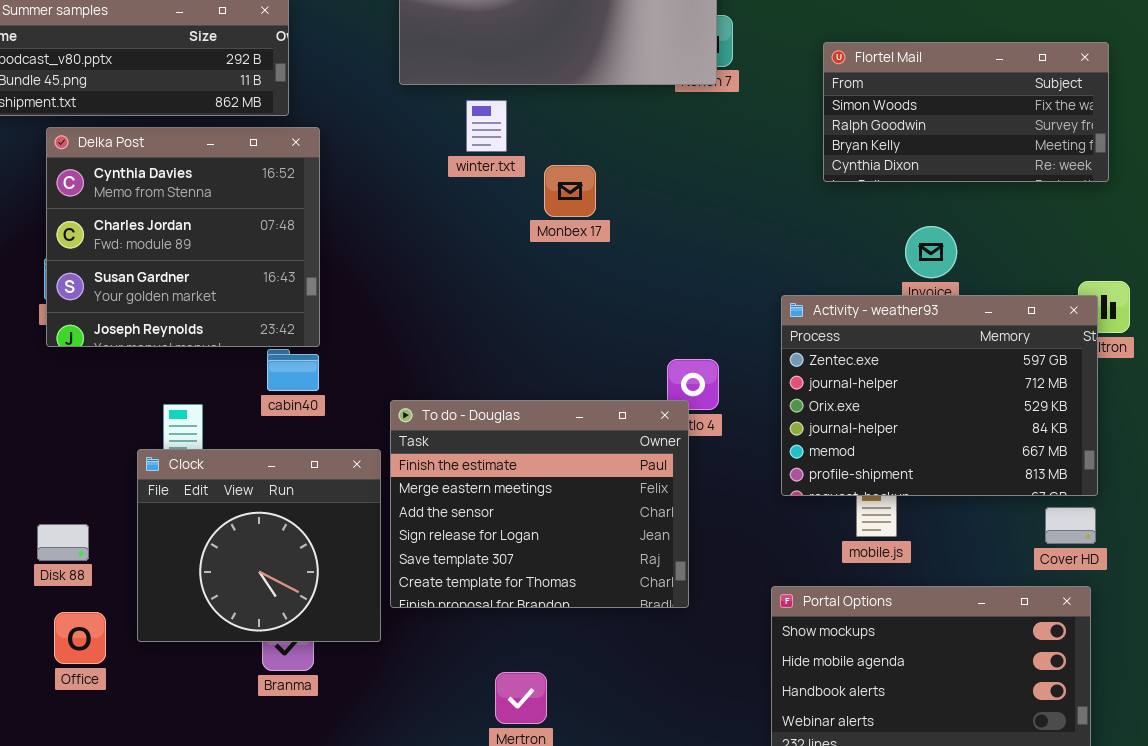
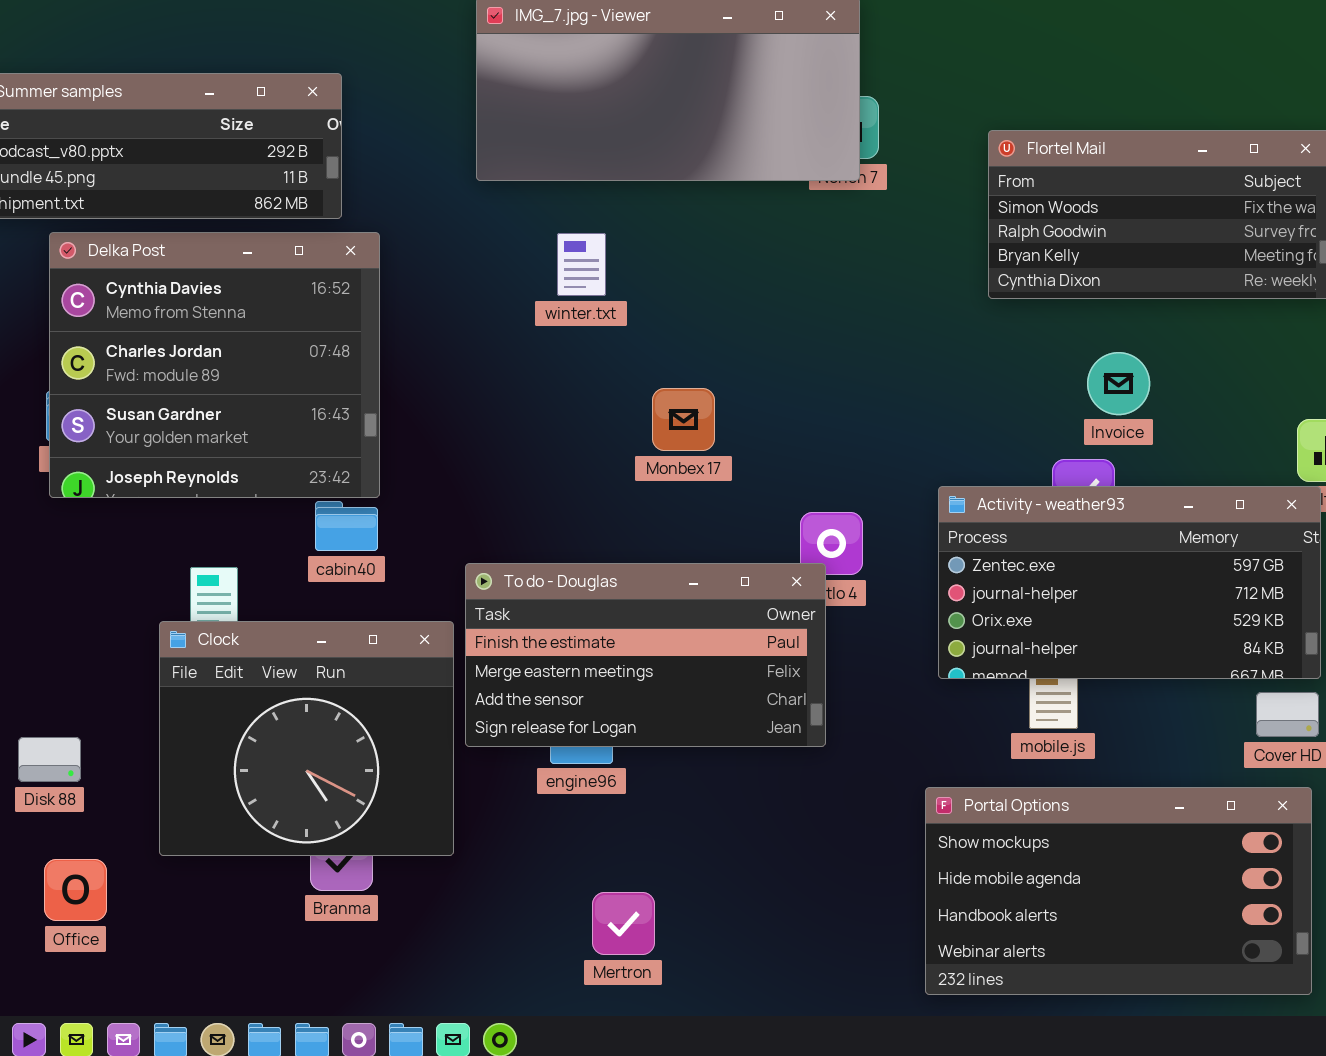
winter.txt: [466,100,507,152] -> [557,233,606,296], moved
Monbex 17: [544,165,596,217] -> [652,388,715,451], moved
Activity - weather93: [781,295,1098,496] -> [938,486,1321,679], resized
To do - Douglas: [390,400,689,608] -> [465,563,826,747], resized
Disk 88: [37,524,89,561] -> [18,737,81,782], moved
Office: [54,612,106,664] -> [44,859,107,921], moved

